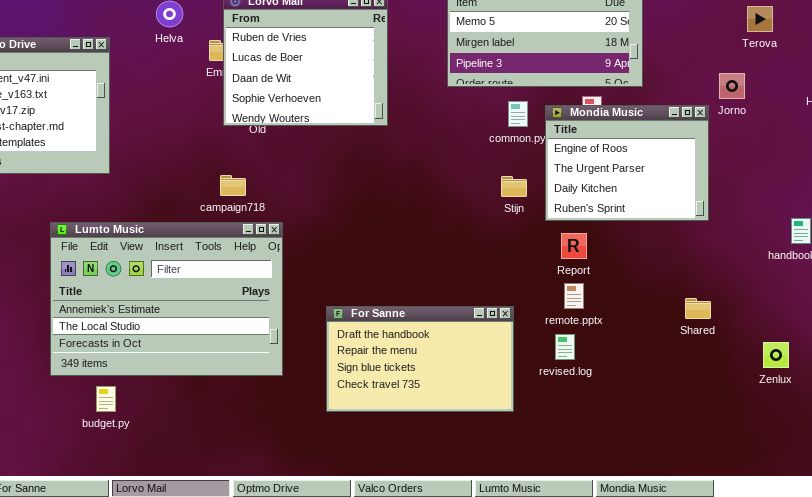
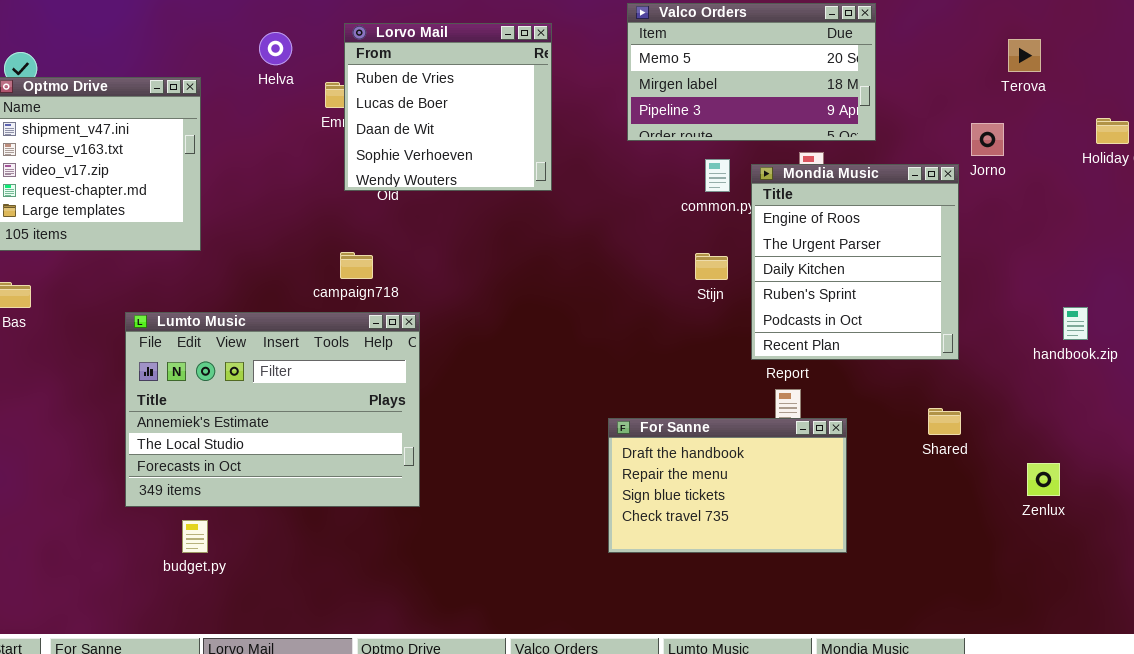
Mondia Music: [545,105,709,221] -> [751,164,959,360], resized
For Sanne: [326,306,514,412] -> [608,418,847,553], moved

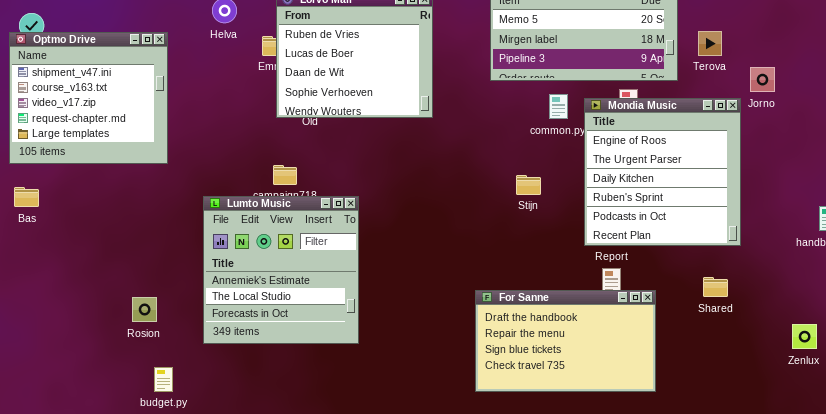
Terova: [1008,39,1041,72] -> [698,31,722,56], moved
Stijn: [695,253,728,280] -> [516,175,541,195], moved
Lumto Music: [125,312,420,507] -> [203,196,359,344], moved, resized
Shared: [928,408,961,435] -> [703,277,728,297], moved

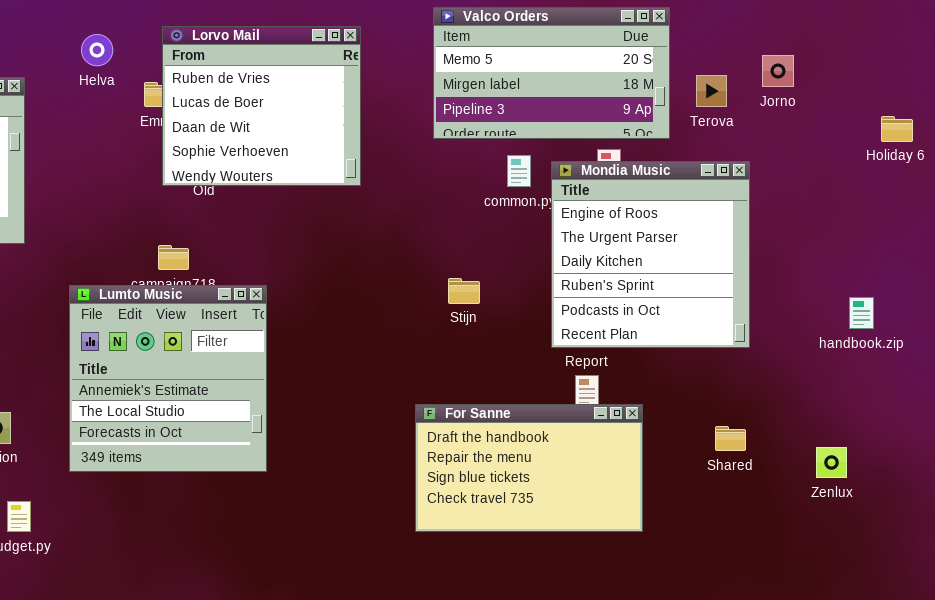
Jorno: [750,67,775,92] -> [762,55,794,87], moved
Stijn: [516,175,541,195] -> [448,278,480,304], moved
Shared: [703,277,728,297] -> [715,426,746,451], moved

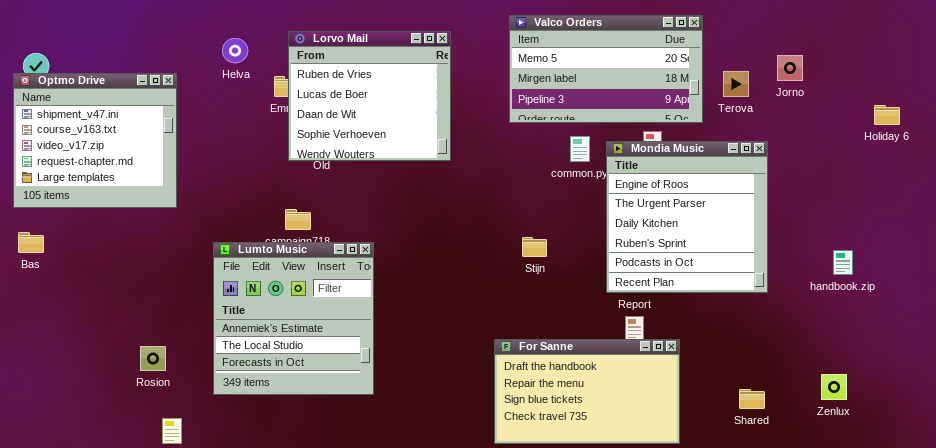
handbook.zip: [849,297,874,329] -> [833,250,853,275], moved
Shared: [715,426,746,451] -> [739,389,765,409], moved

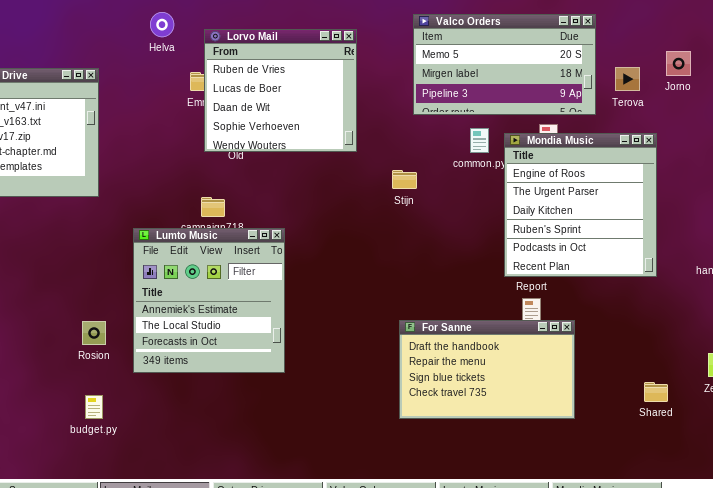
Helva: [222,38,248,63] -> [150,12,174,37], moved
Stijn: [522,237,547,257] -> [392,170,417,189], moved
Rosion: [140,346,166,371] -> [82,321,106,345], moved
Shared: [739,389,765,409] -> [644,382,668,402], moved

